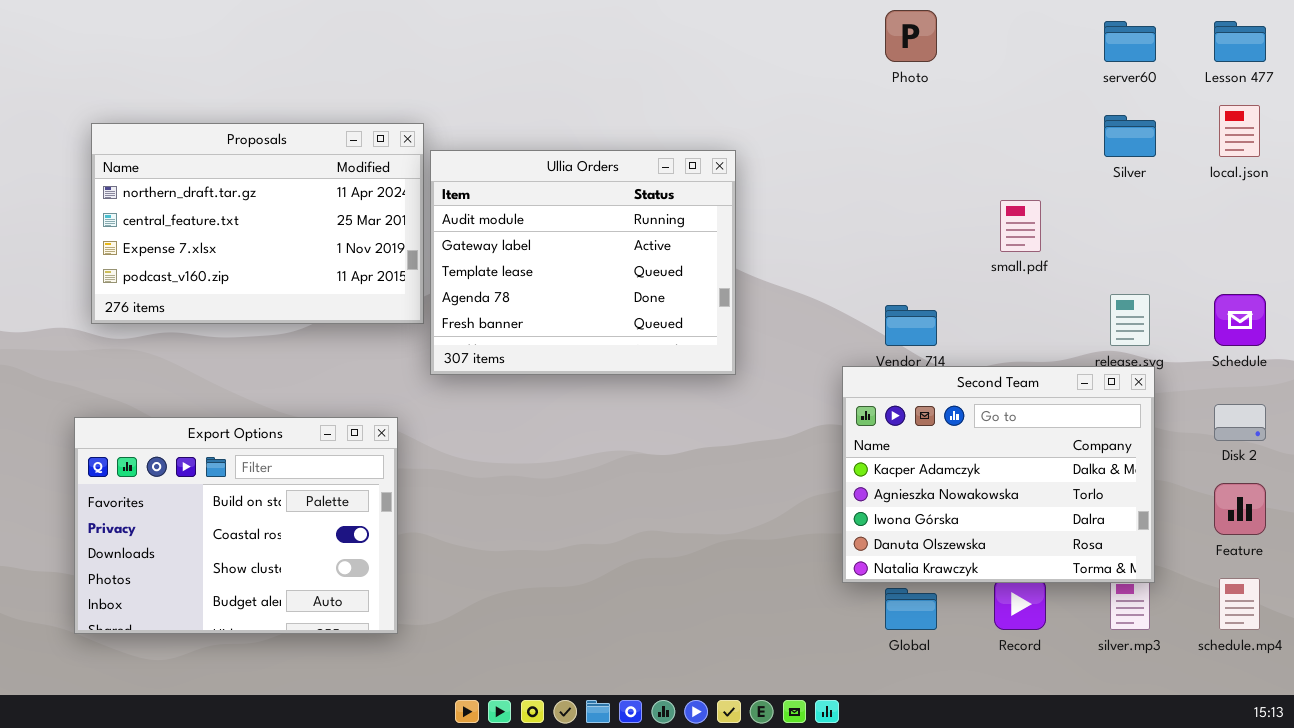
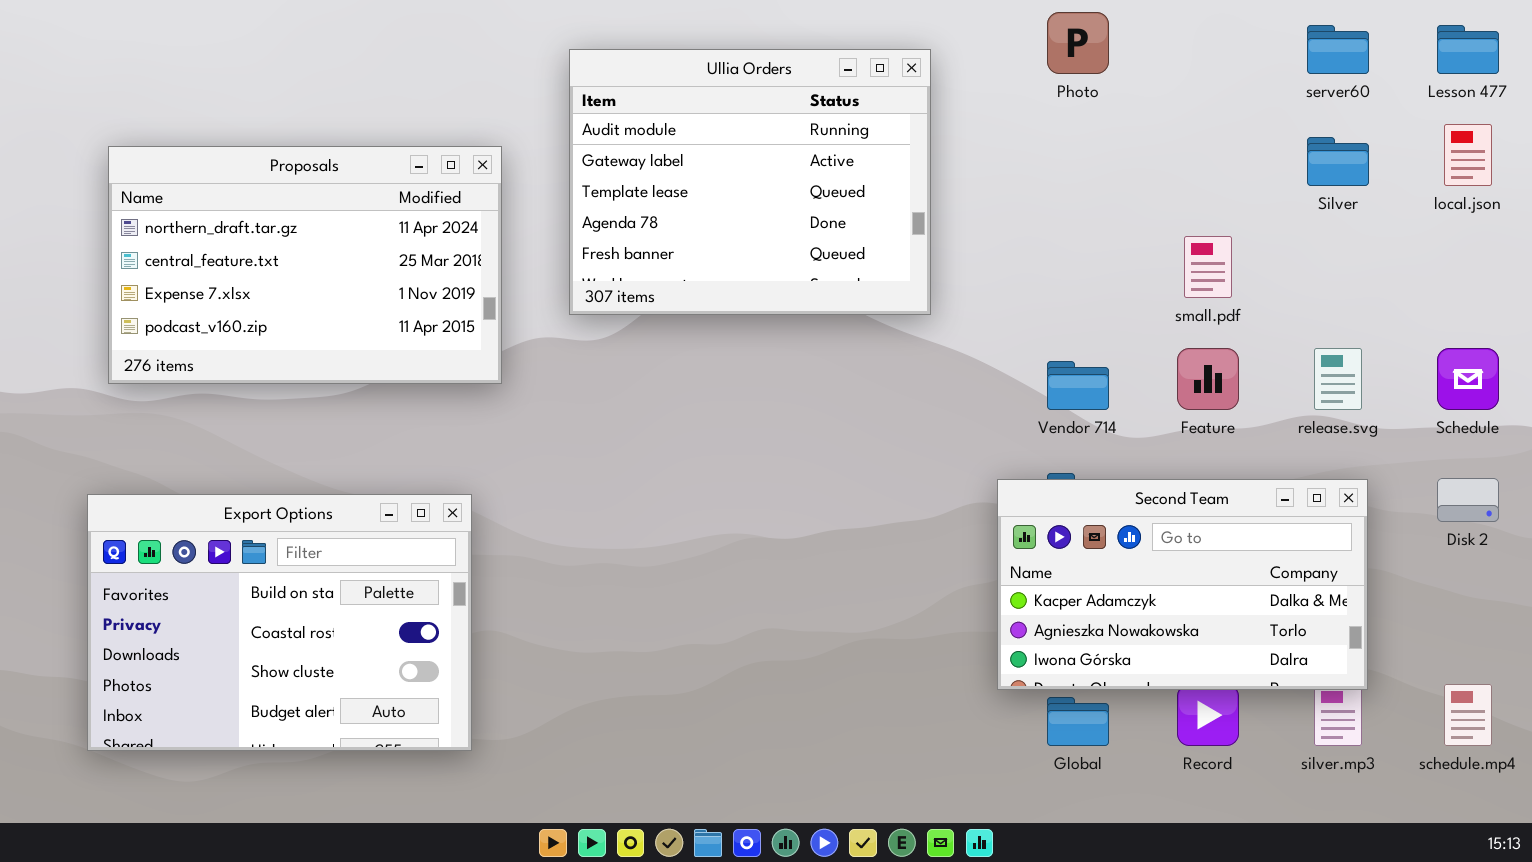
Ullia Orders: [430,150,736,375] -> [569,49,931,315], moved
Second Team: [842,366,1155,583] -> [997,479,1368,690], resized
Feature: [1214,483,1266,535] -> [1177,348,1239,410], moved

